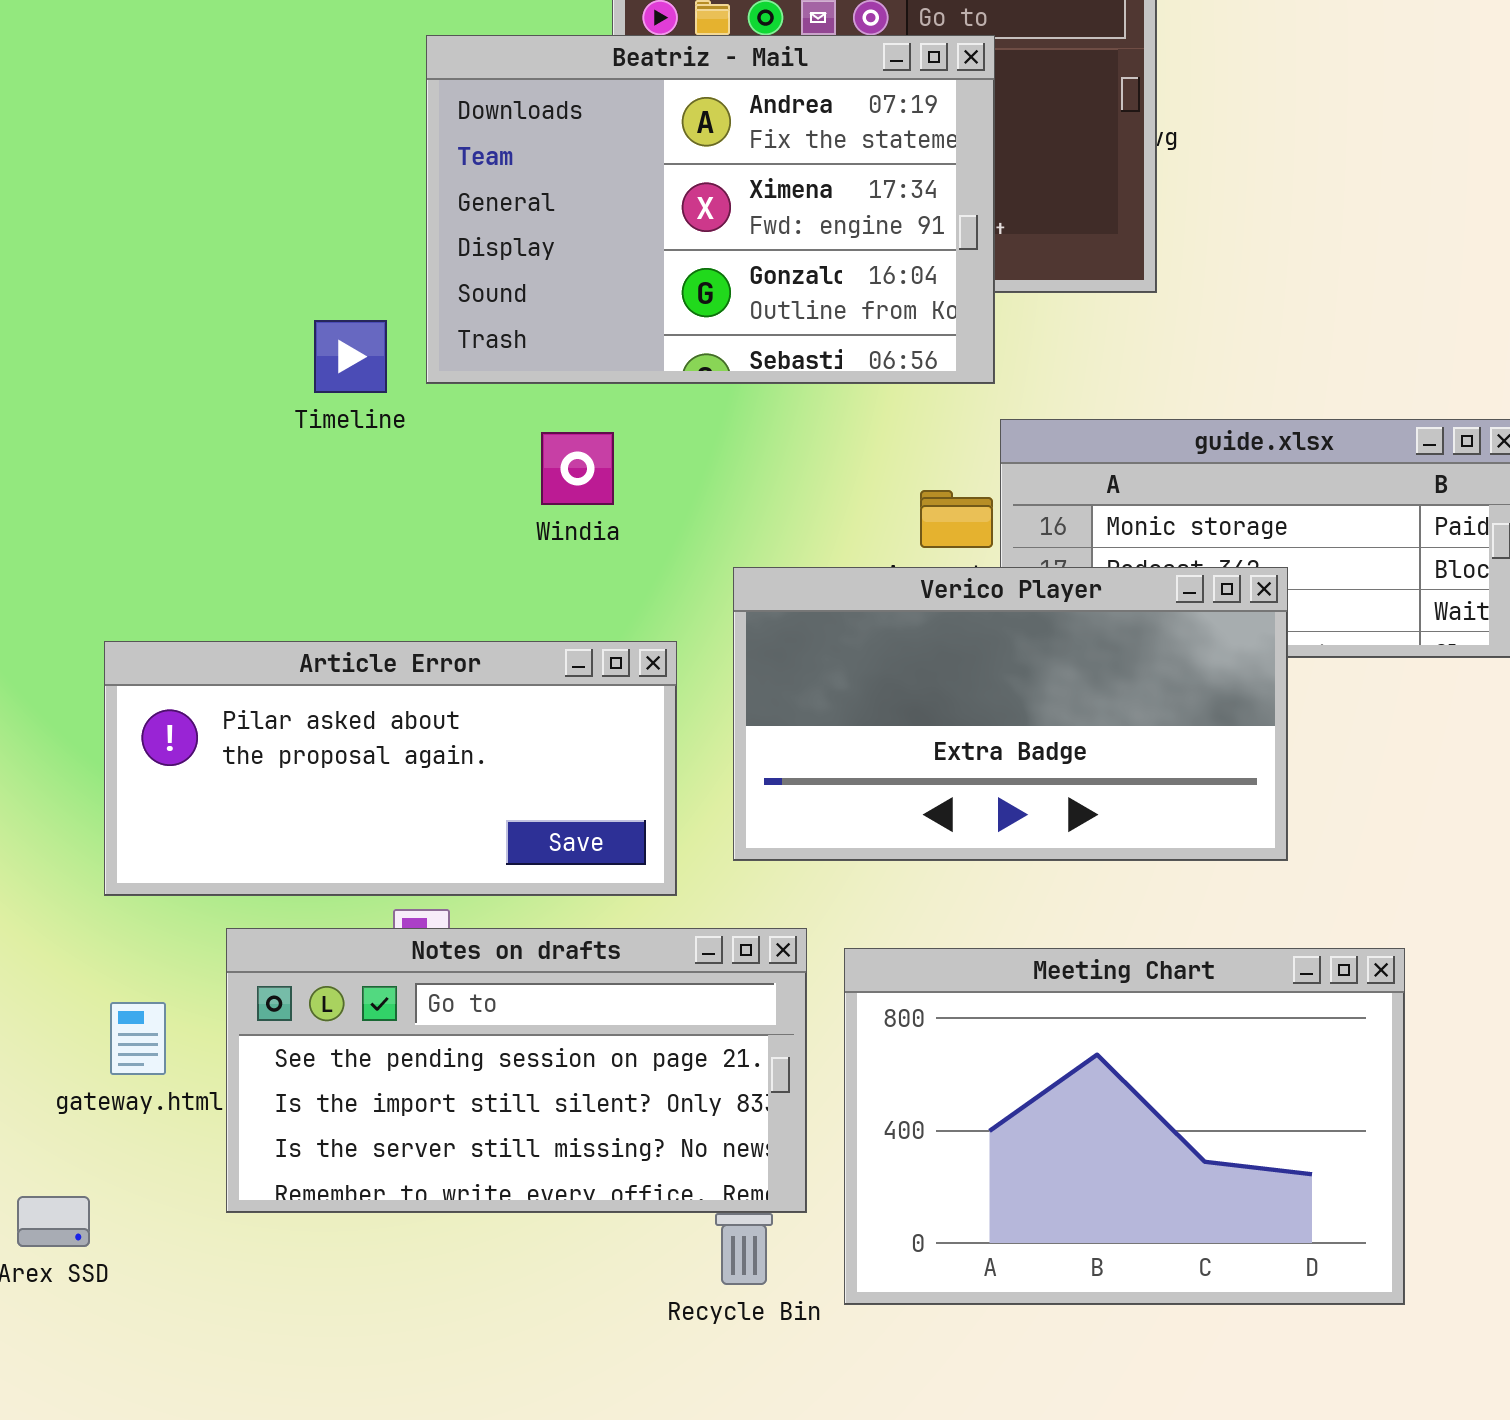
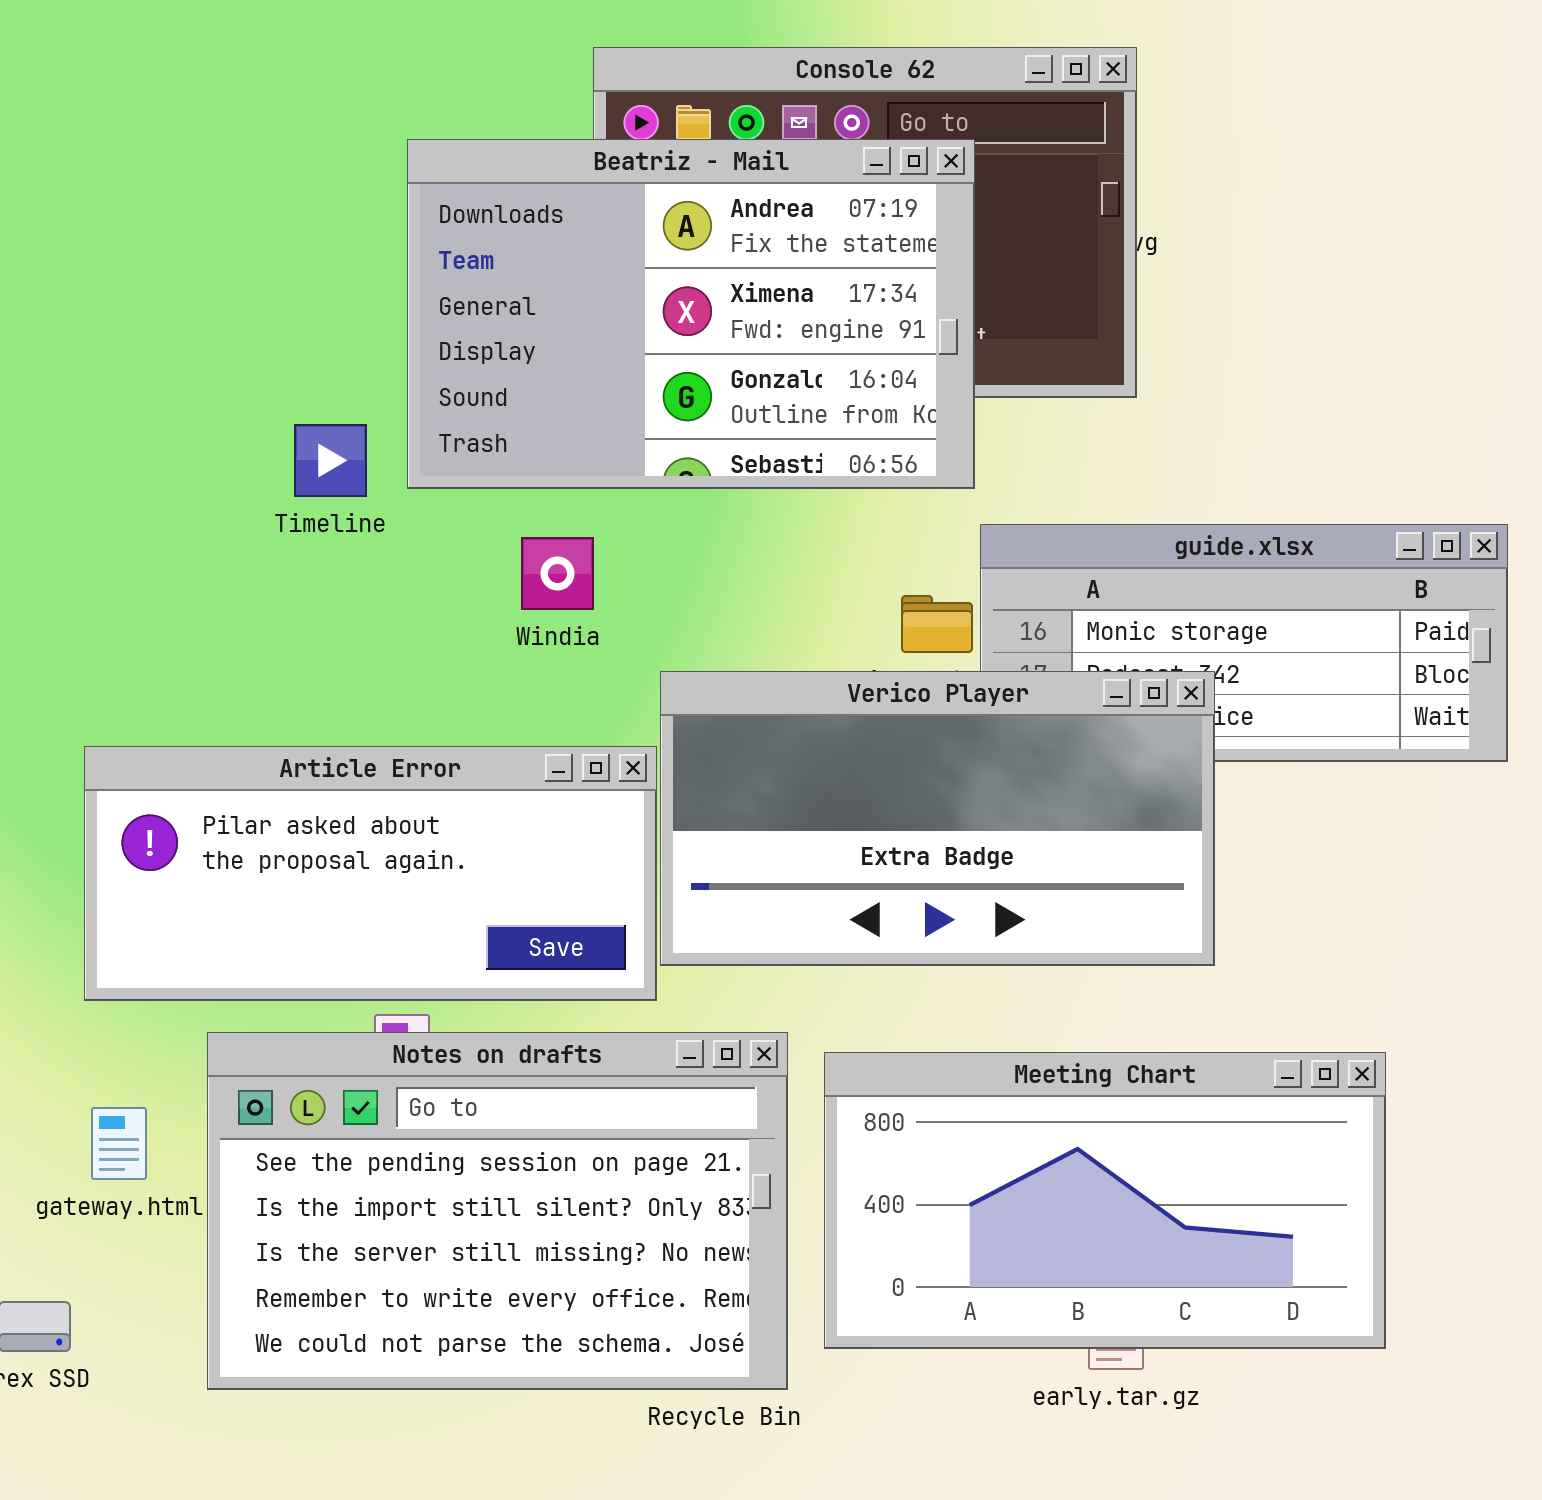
Verico Player: [733,567,1288,861] -> [660,671,1215,966], moved
Notes on drafts: [226,928,807,1213] -> [207,1032,788,1390], resized
Meeting Chart: [844,948,1405,1305] -> [824,1052,1386,1349], resized

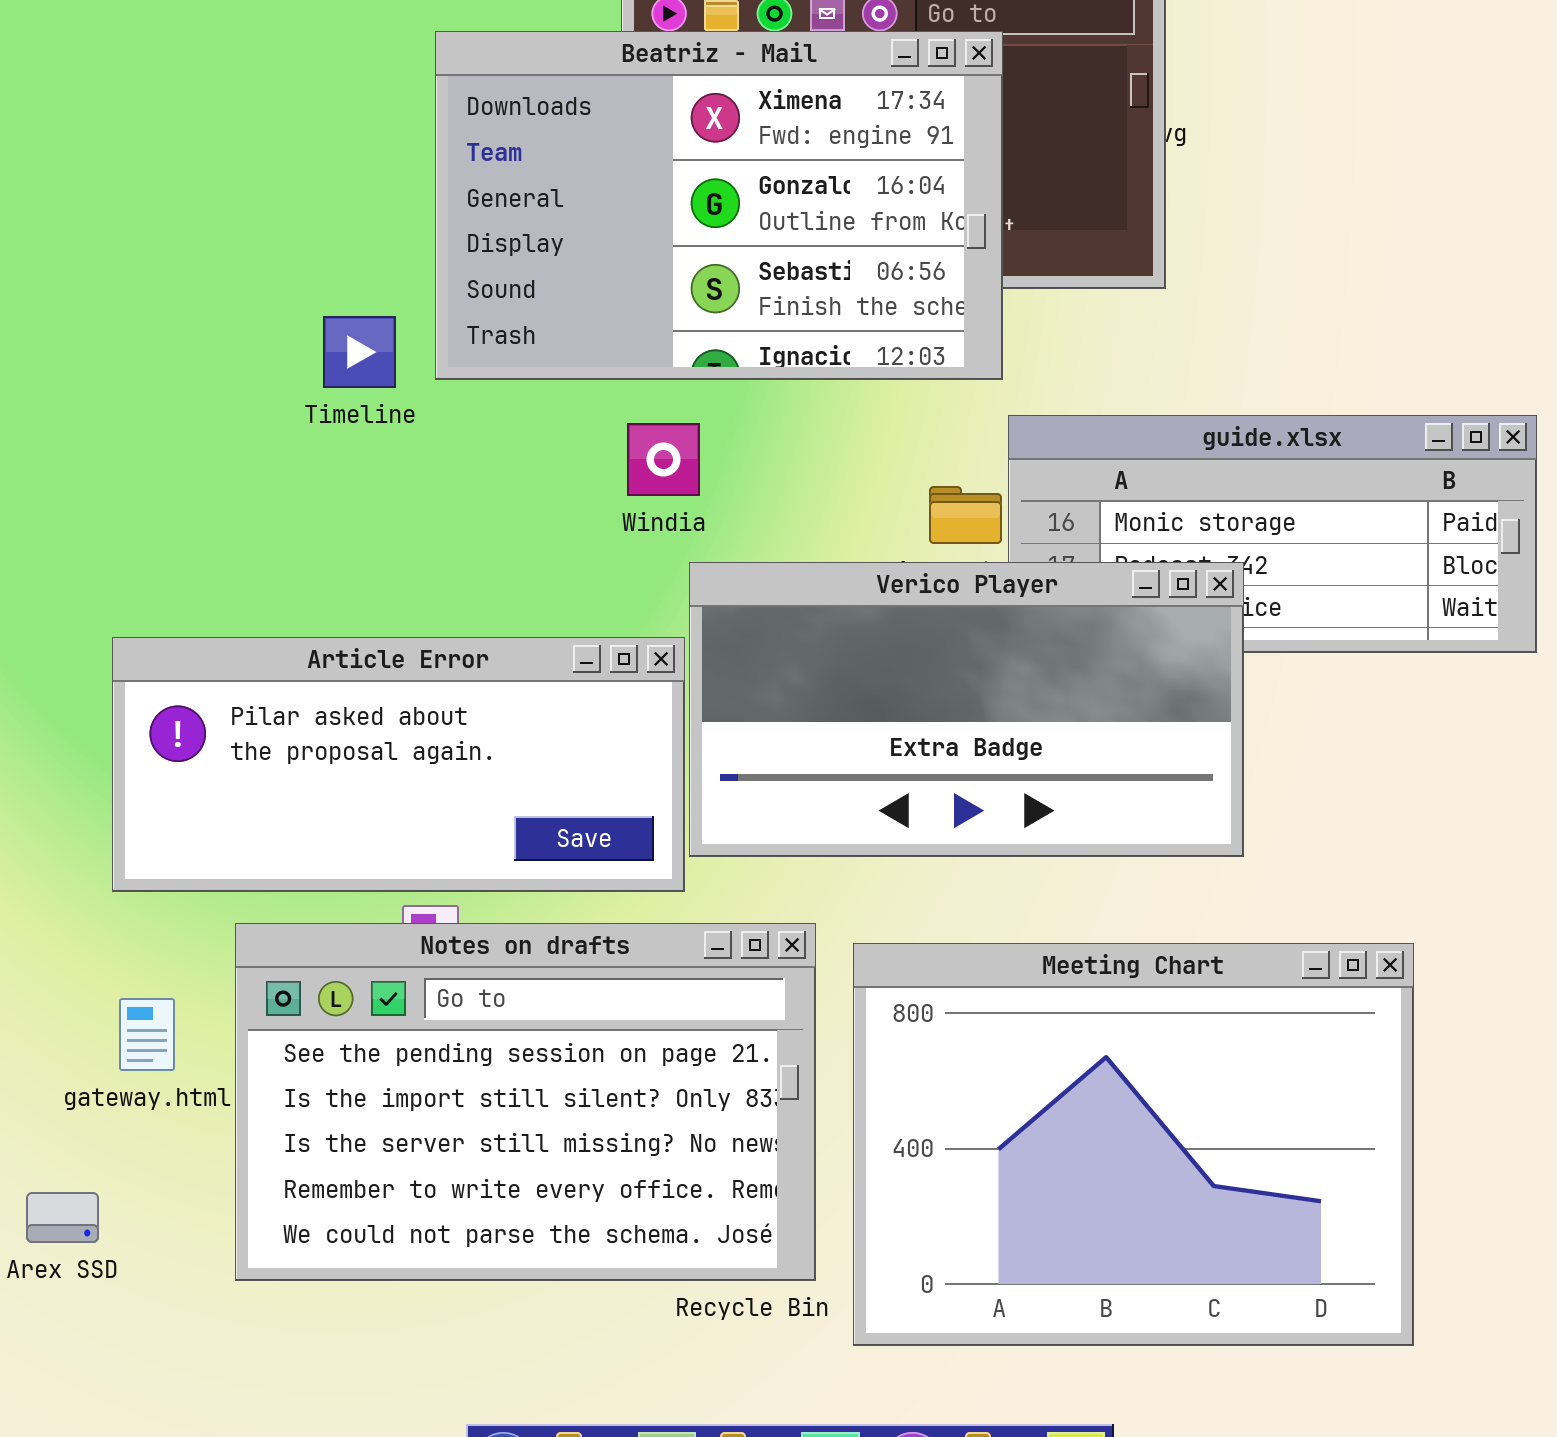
Beatriz - Mail: [407,139,975,489] -> [435,31,1003,380], scrolled down 1 row
Windia: [521,537,594,610] -> [627,423,700,496], moved
Meeting Chart: [824,1052,1386,1349] -> [853,943,1414,1346], resized

